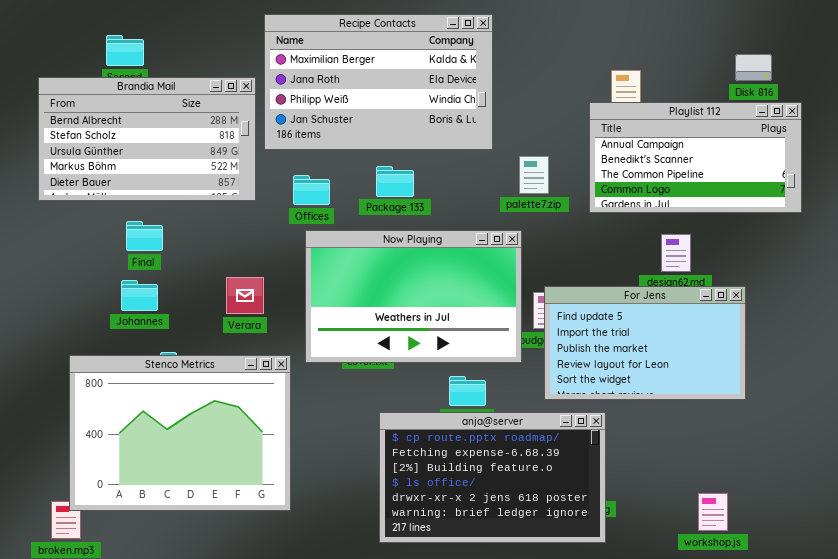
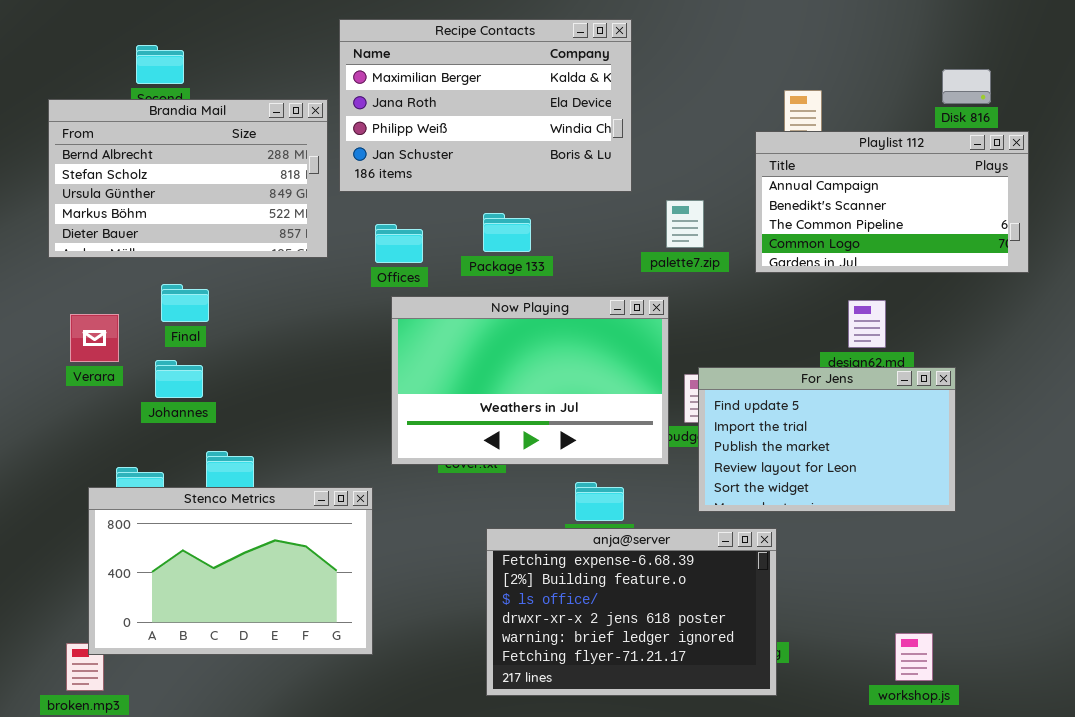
Verara: [226,277,264,314] -> [70,314,119,362], moved
Stenco Metrics: [69,355,291,511] -> [88,487,373,655], resized
anja@server: [379,412,606,543] -> [486,528,777,696], scrolled down 1 row

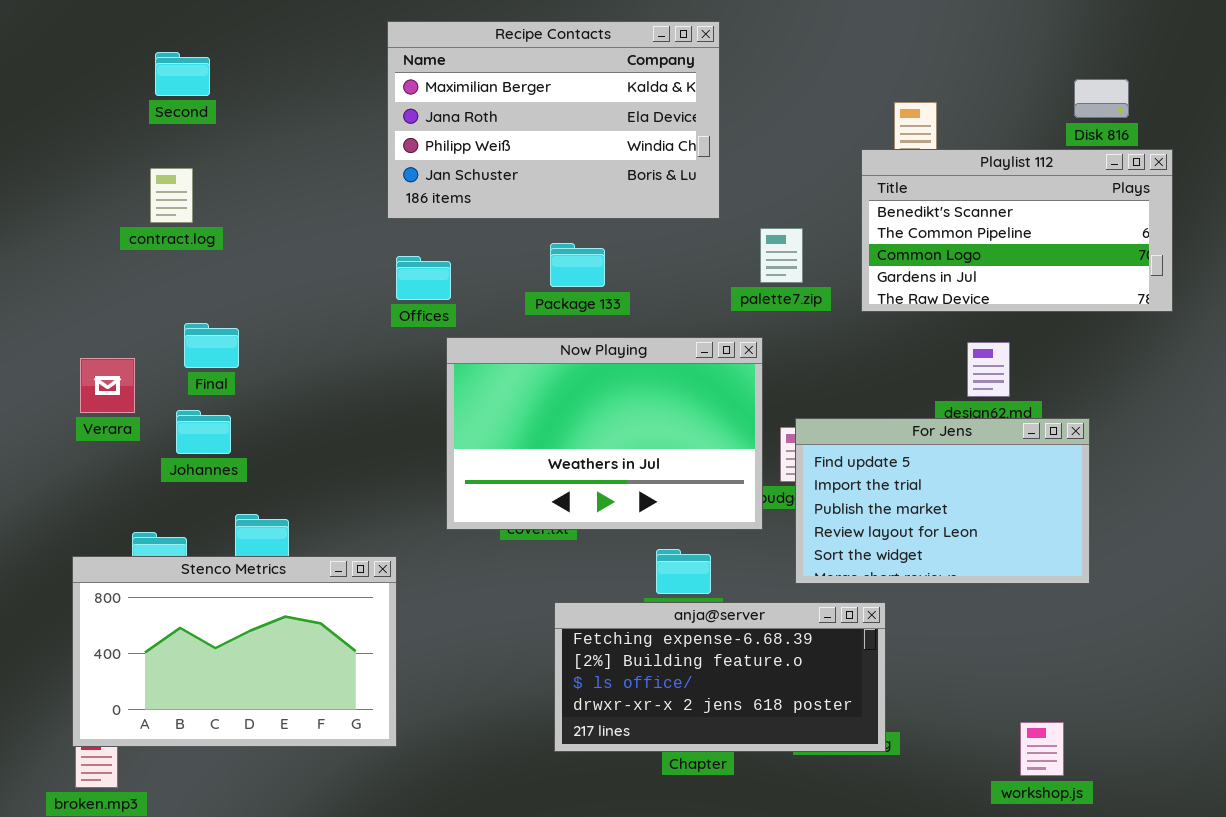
Brandia Mail: [48,99,328,258] -> none, closed
Playlist 112: [755,131,1029,273] -> [861,149,1173,312], scrolled down 1 row
Offices: [375,224,423,263] -> [396,256,451,300], moved
Stenco Metrics: [88,487,373,655] -> [72,556,397,747], moved
anja@server: [486,528,777,696] -> [554,602,886,752], resized

